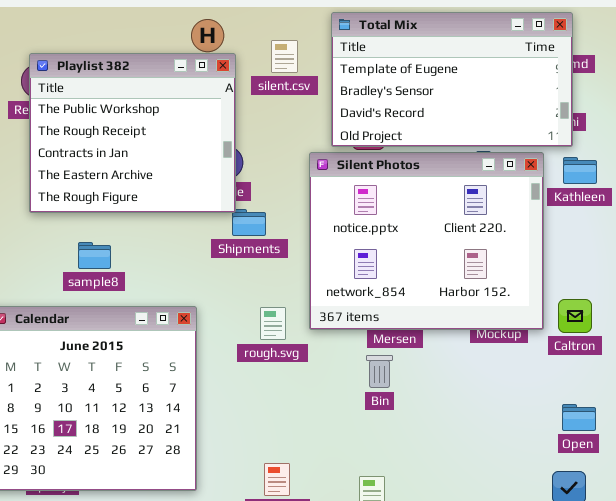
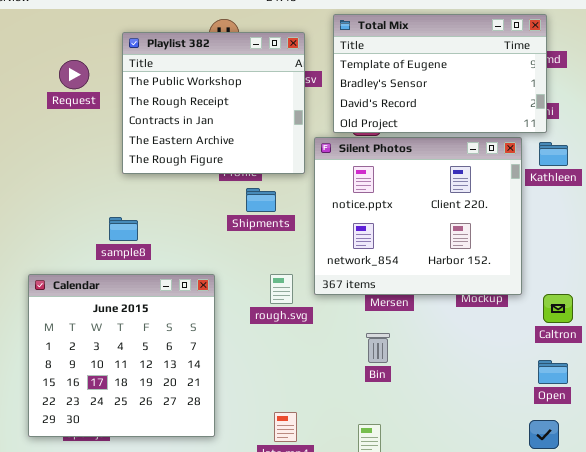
Playlist 382: [29,53,236,213] -> [122,32,305,174], moved
Caltron: [558,299,592,333] -> [543,294,573,323], moved
Bin: [366,355,393,388] -> [366,333,390,363], moved

